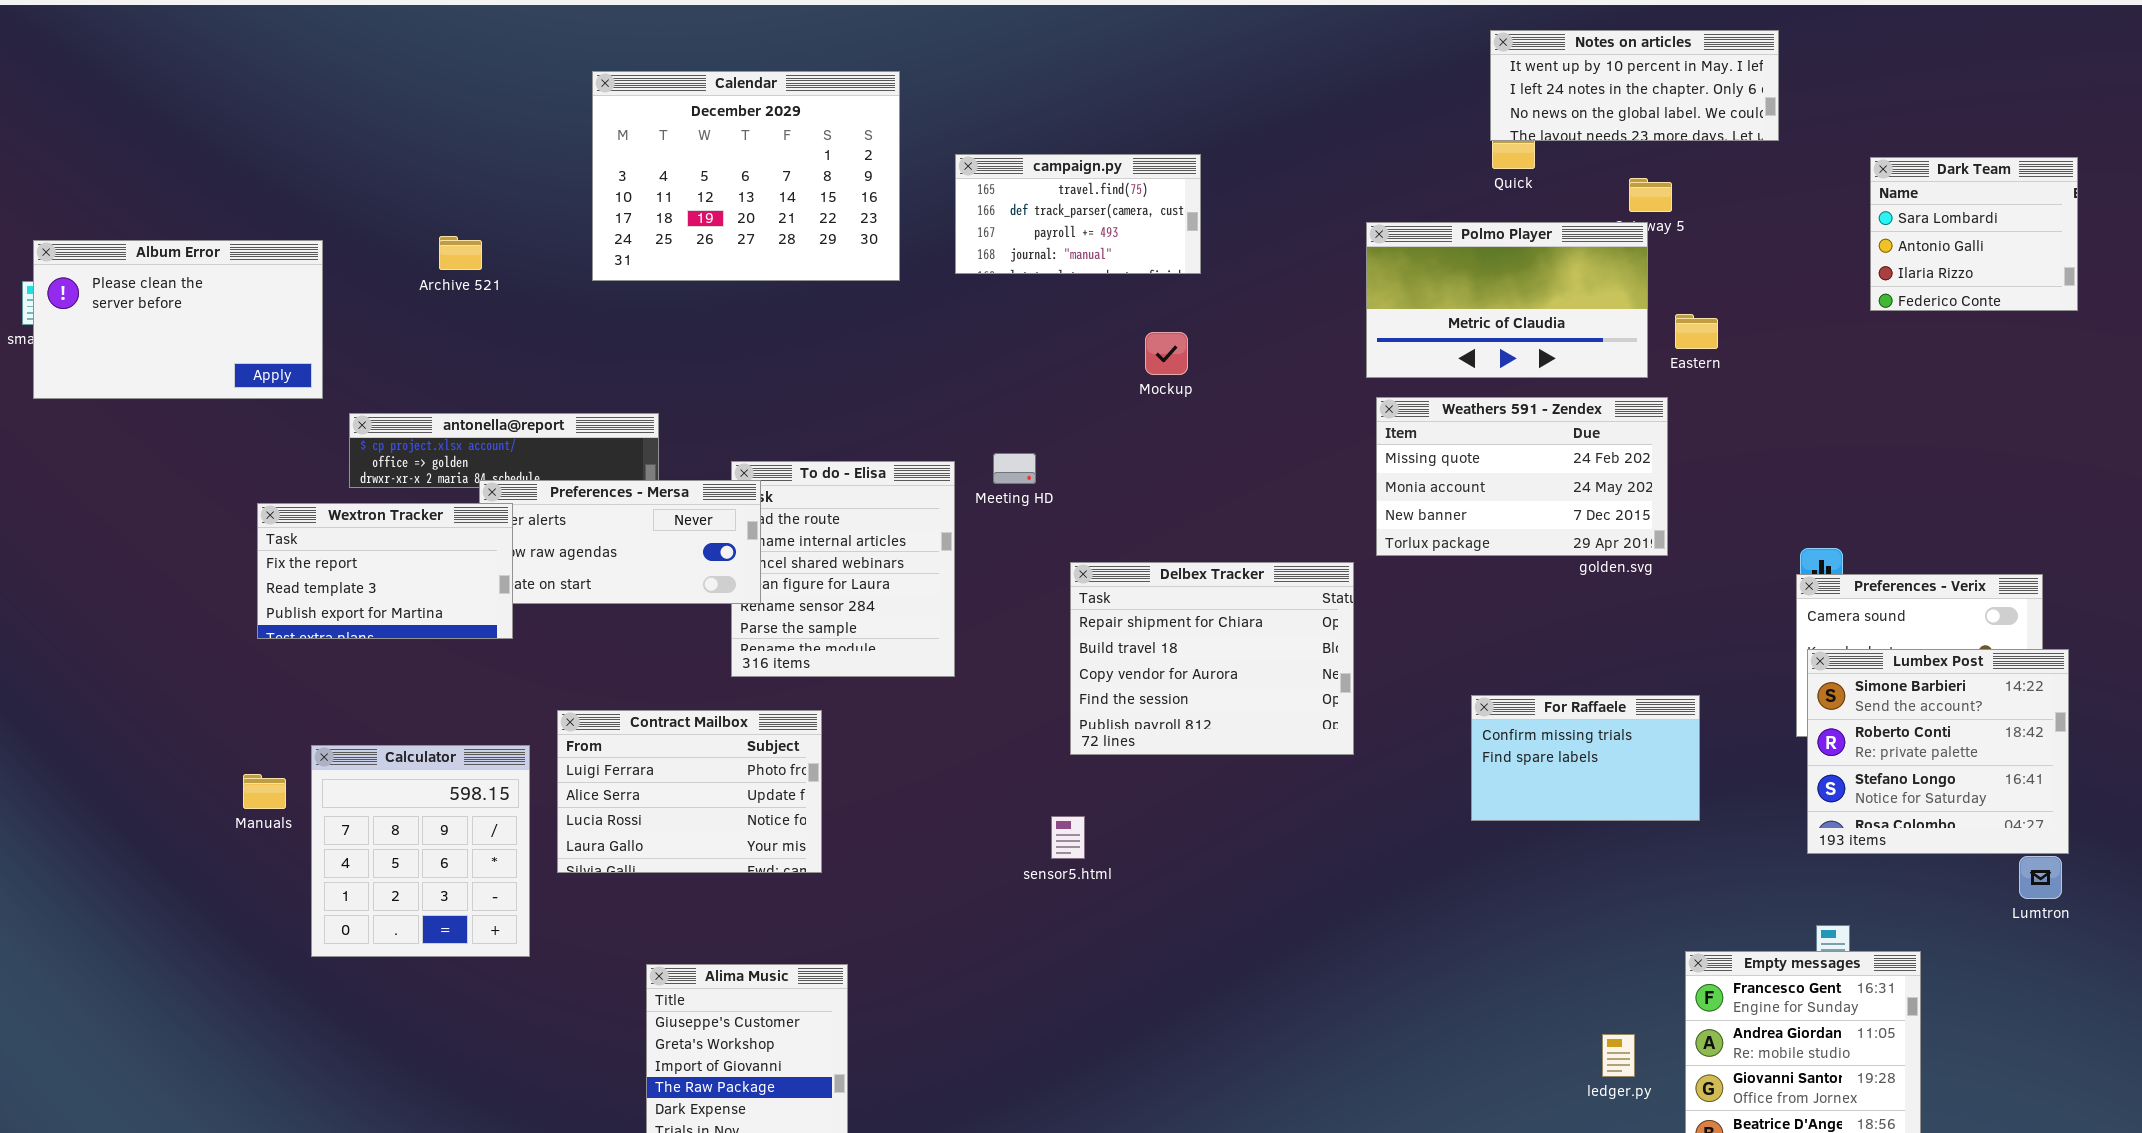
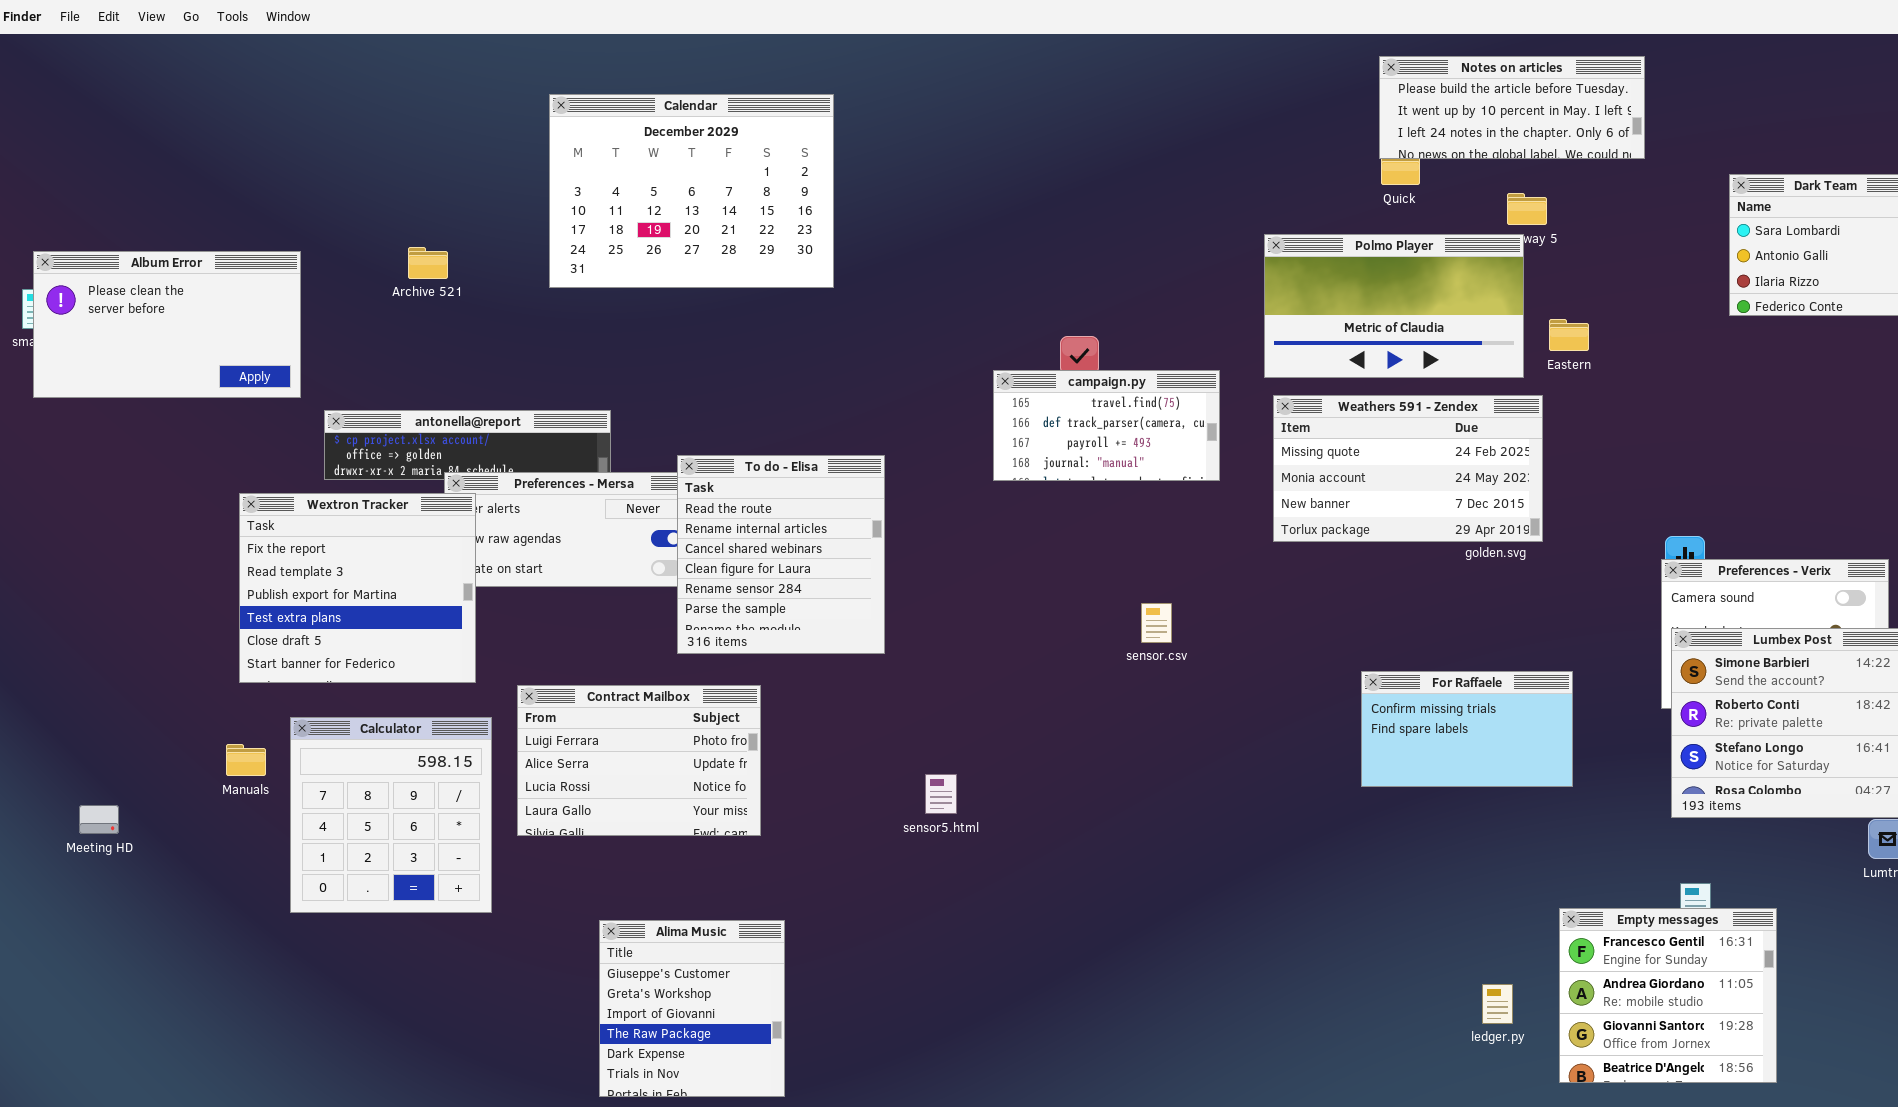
Notes on articles: [1490,30,1779,141] -> [1379,56,1645,159], scrolled up 1 row
campaign.py: [955,154,1201,274] -> [993,370,1220,481], moved
Meeting HD: [993,453,1036,484] -> [79,805,119,834], moved
To do - Elisa: [731,461,955,677] -> [677,455,885,654], raised
Wextron Tracker: [257,503,513,639] -> [239,493,476,683], resized
Delbex Tracker: [1070,562,1354,755] -> none, closed
sensor5.html: [1051,816,1085,859] -> [925,774,957,814], moved

